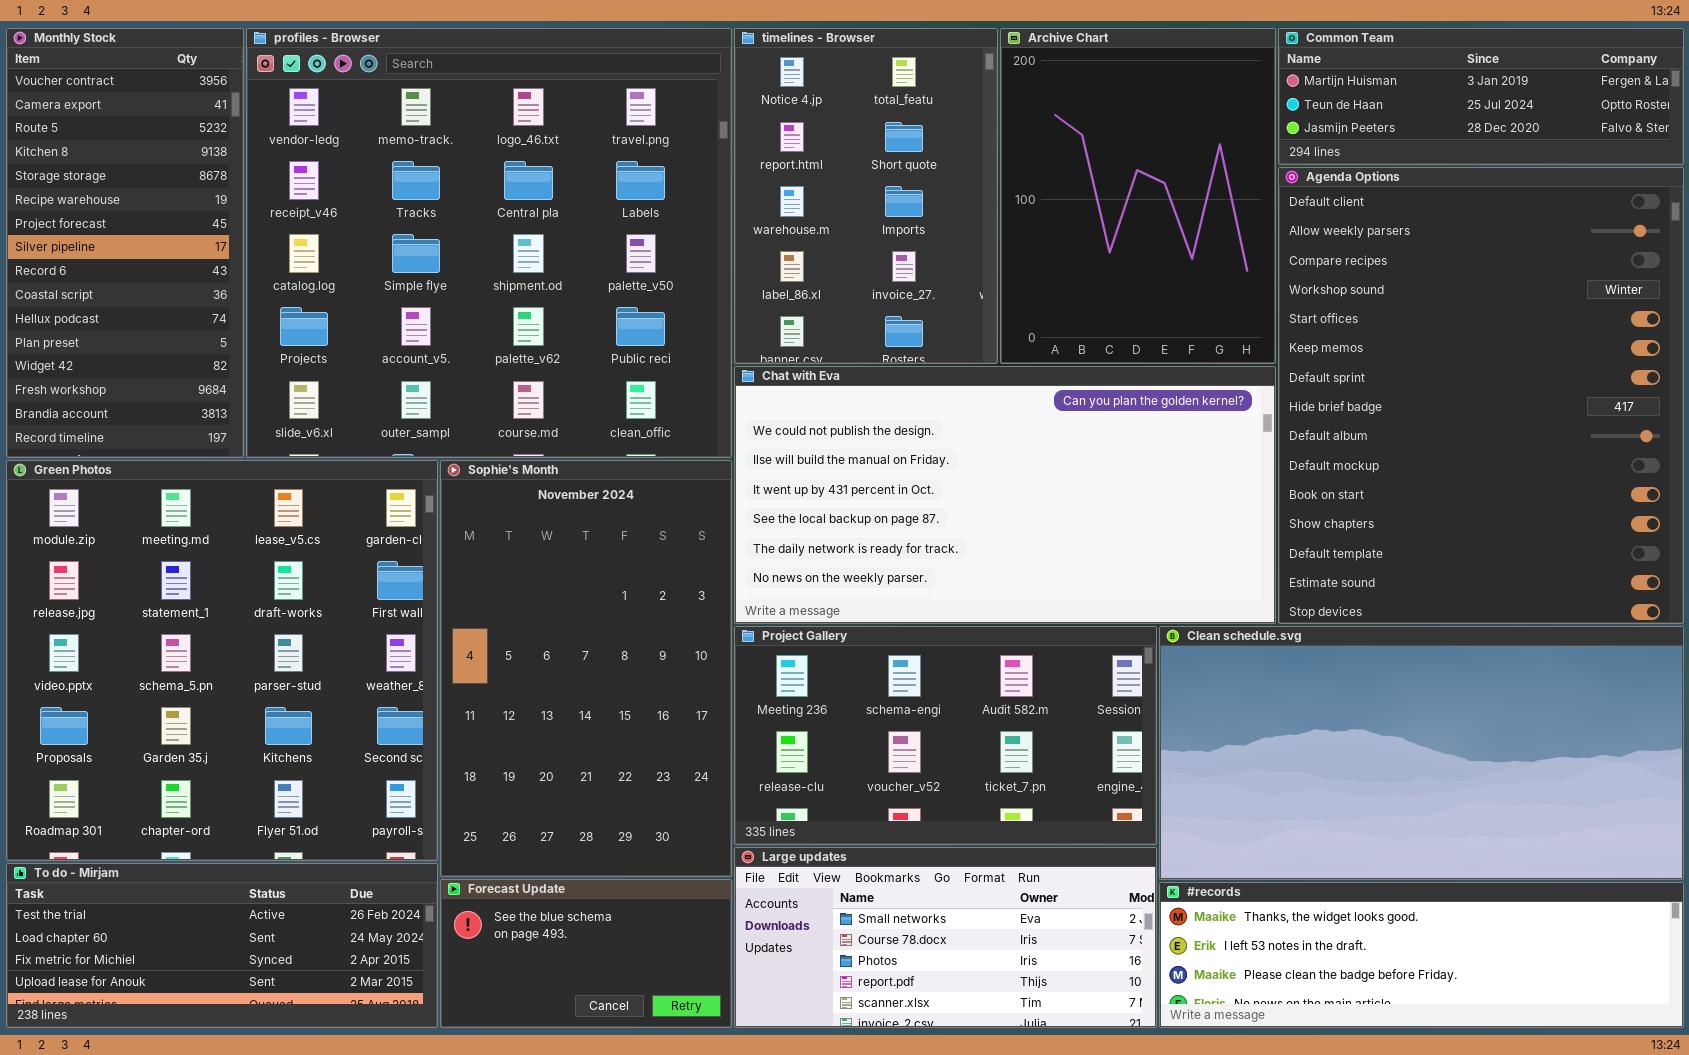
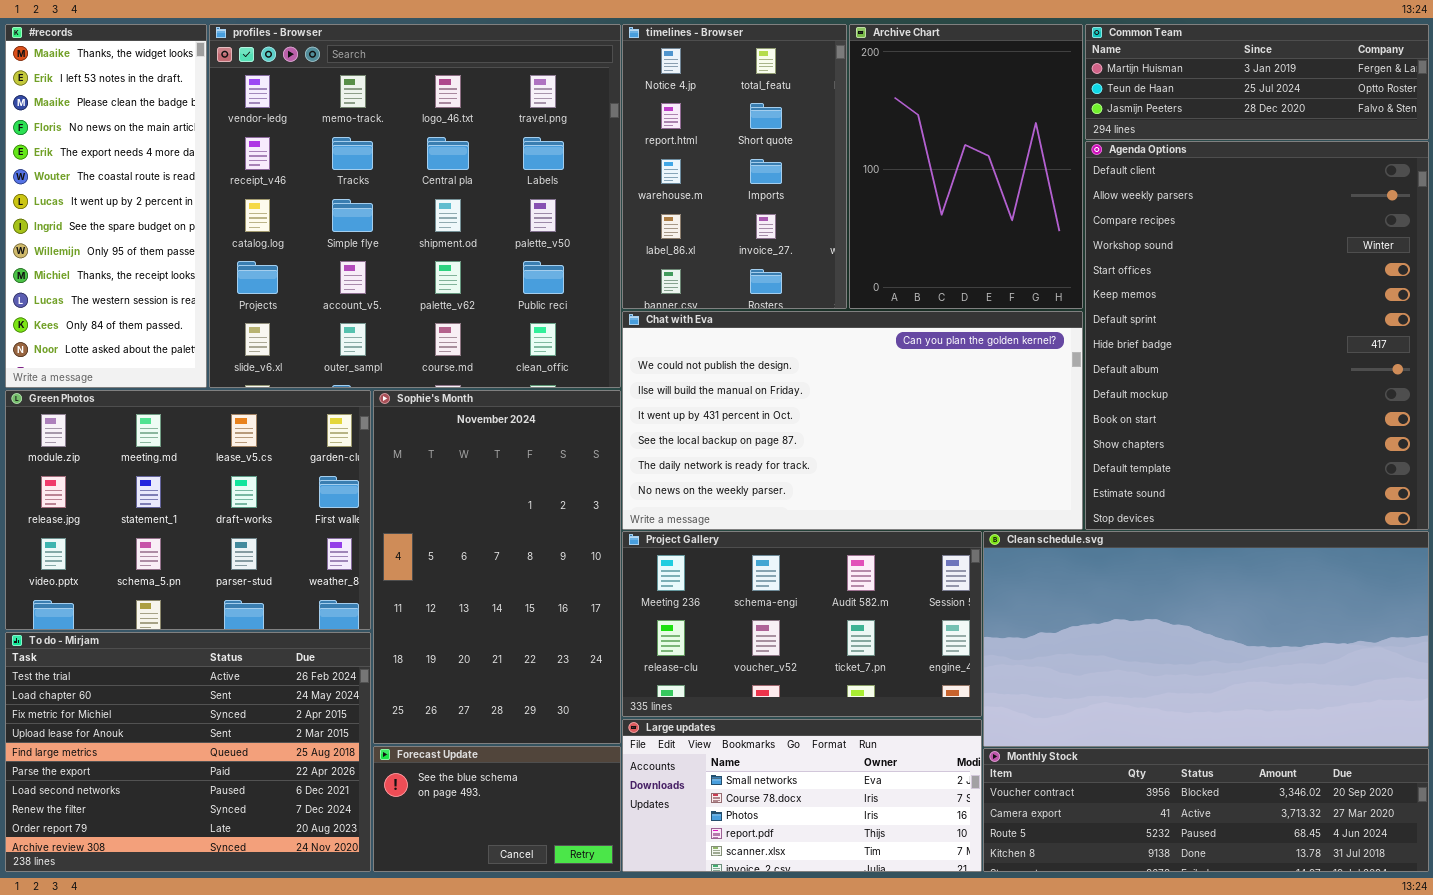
Monthly Stock: [6,28,244,458] -> [983,748,1429,872], moved, resized
Green Photos: [6,460,438,861] -> [5,390,371,630], resized
To do - Mirjam: [6,863,438,1028] -> [5,632,371,872], resized
#records: [1159,882,1684,1028] -> [5,24,207,388], moved, resized

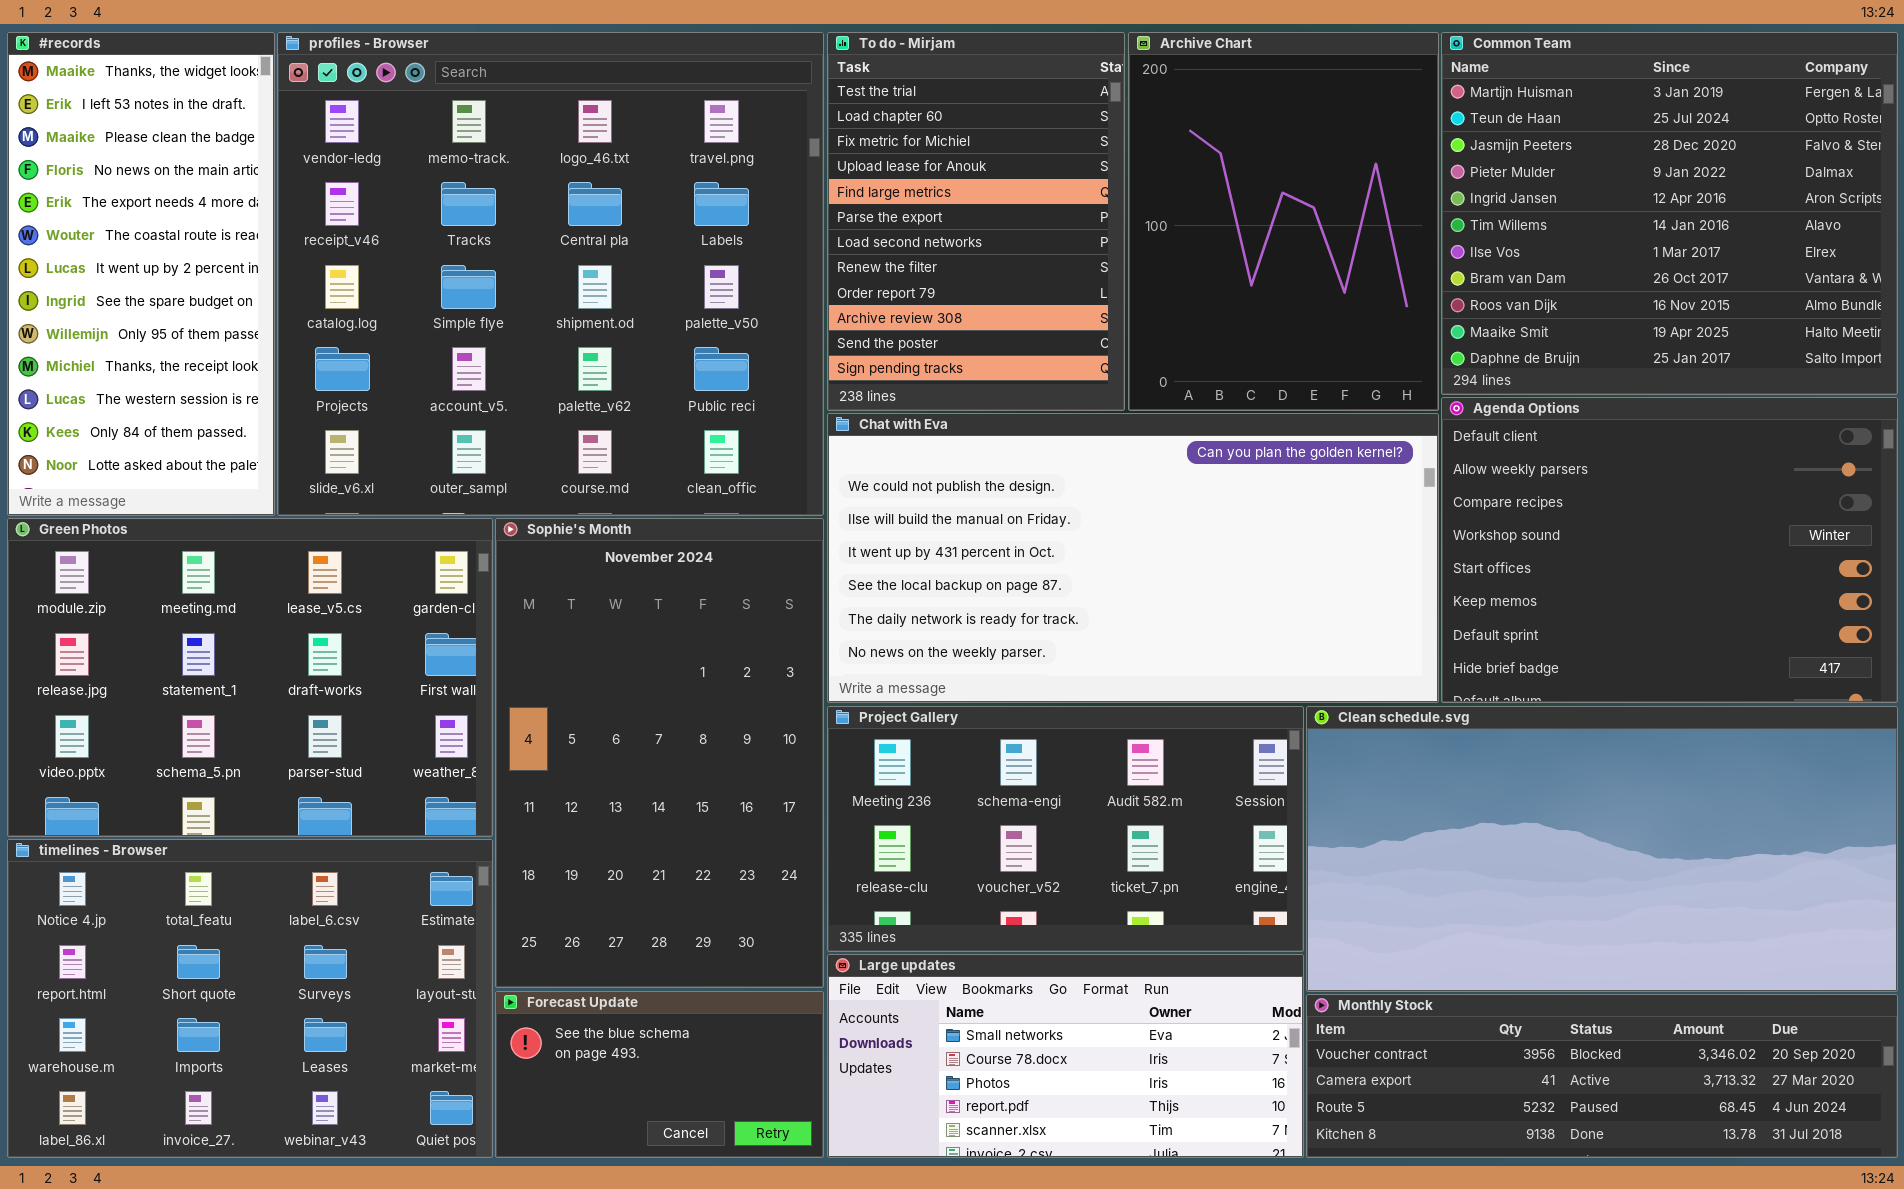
timelines - Browser: [622,24,847,309] -> [7,839,493,1158], moved, resized
Common Team: [1085,24,1429,140] -> [1441,32,1898,395], resized
Agenda Options: [1085,141,1429,530] -> [1441,397,1898,703], resized
To do - Mirjam: [5,632,371,872] -> [827,32,1125,411], moved, resized

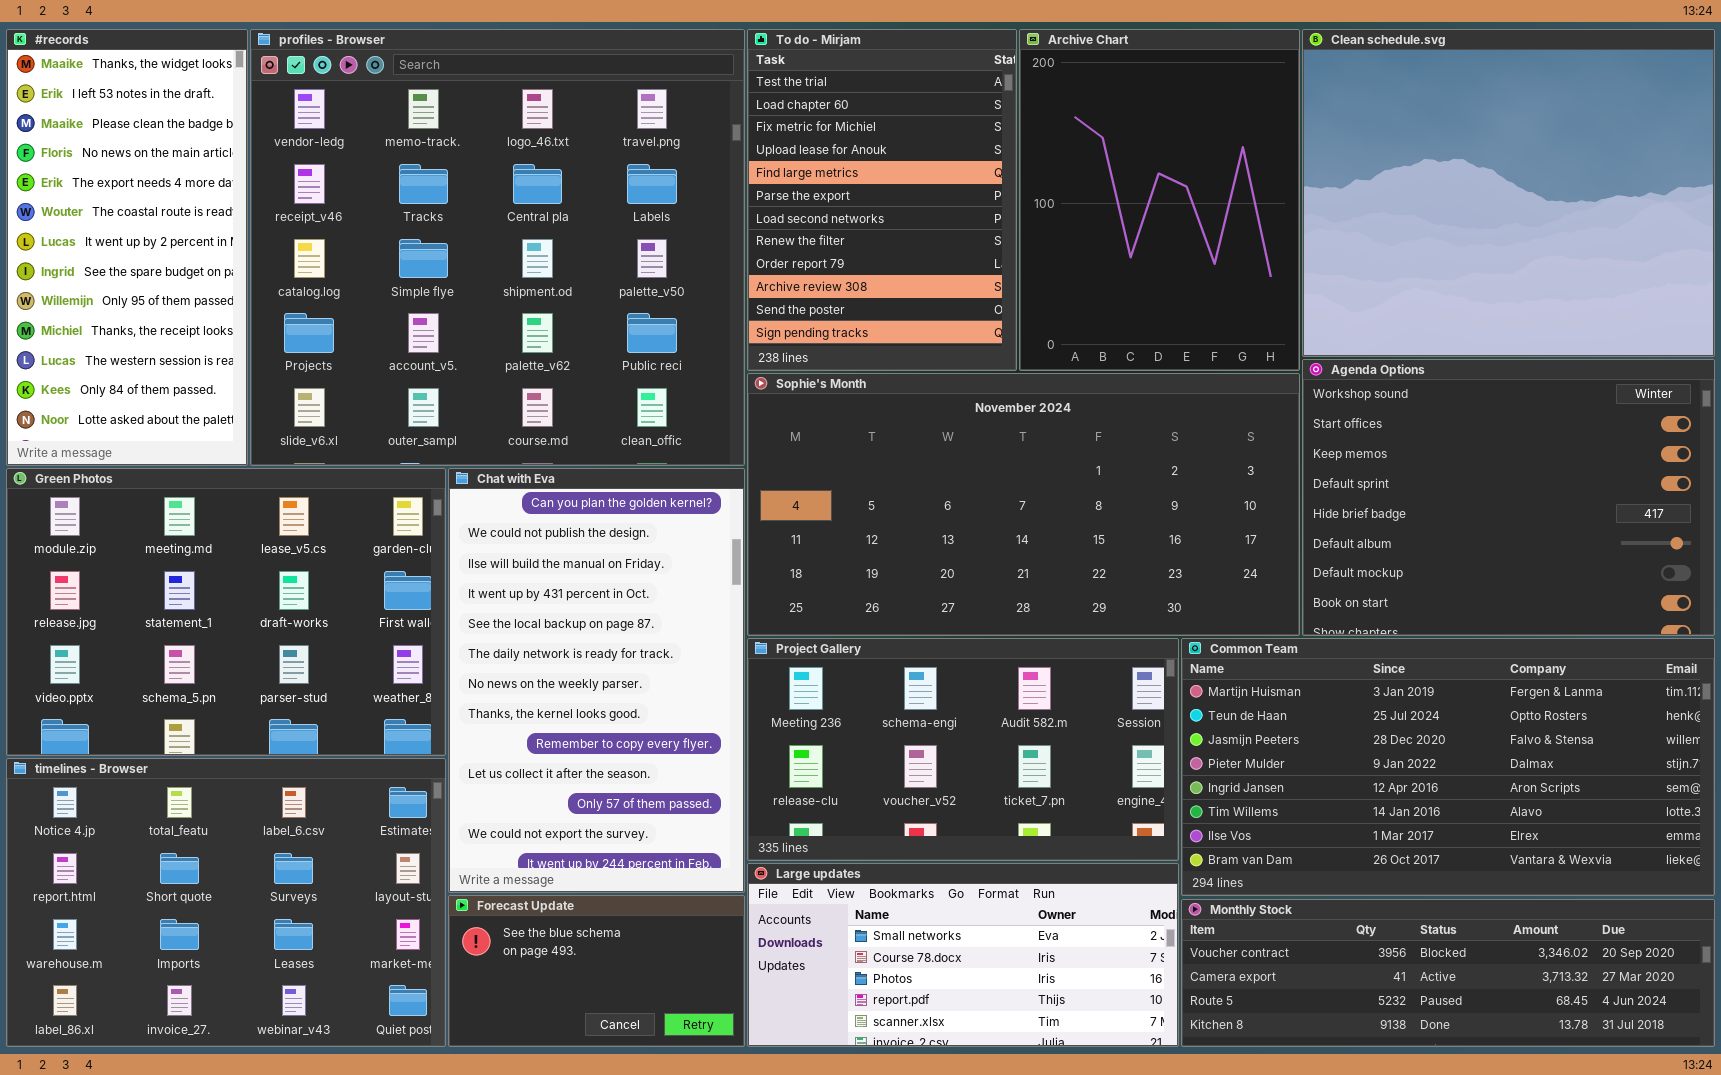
Common Team: [1441,32,1898,395] -> [1181,638,1715,896], moved, resized
Agenda Options: [1441,397,1898,703] -> [1302,359,1715,636], scrolled down 3 rows
Chat with Eva: [827,413,1439,703] -> [448,468,745,893], moved, resized
Sophie's Month: [495,518,824,988] -> [747,373,1300,636], moved, resized
Clean schedule.svg: [1306,706,1898,992] -> [1302,29,1715,357], moved, resized

